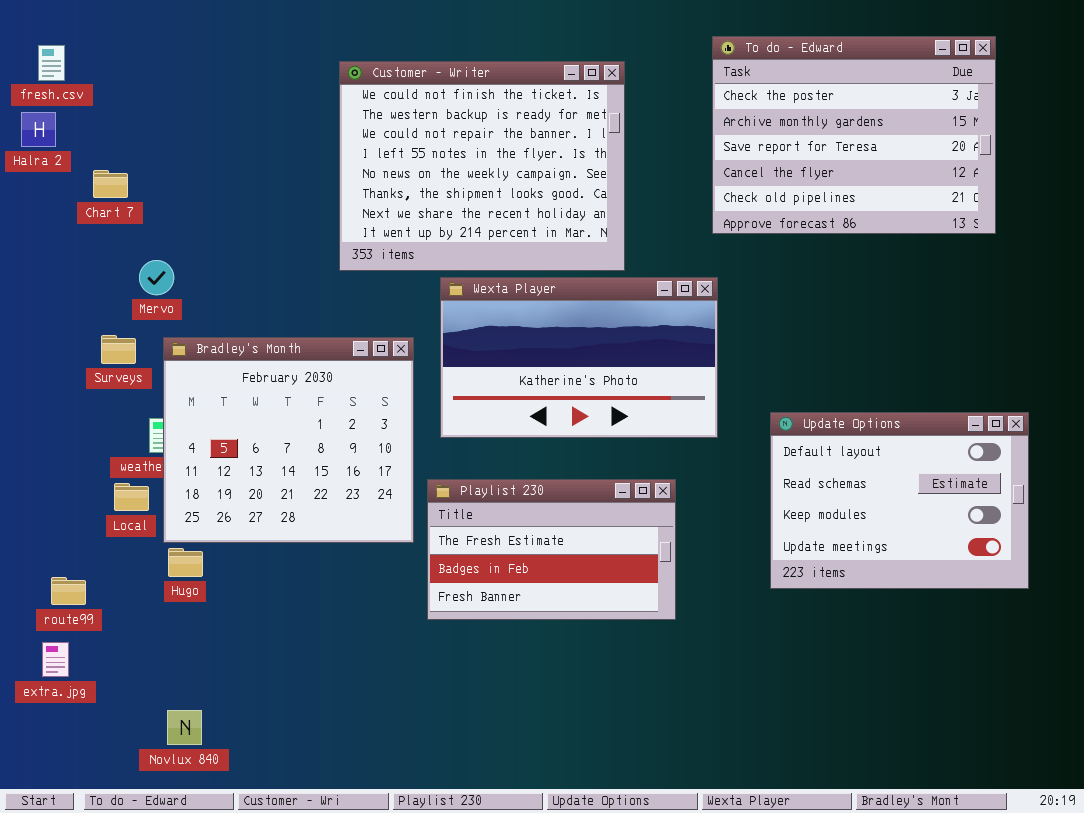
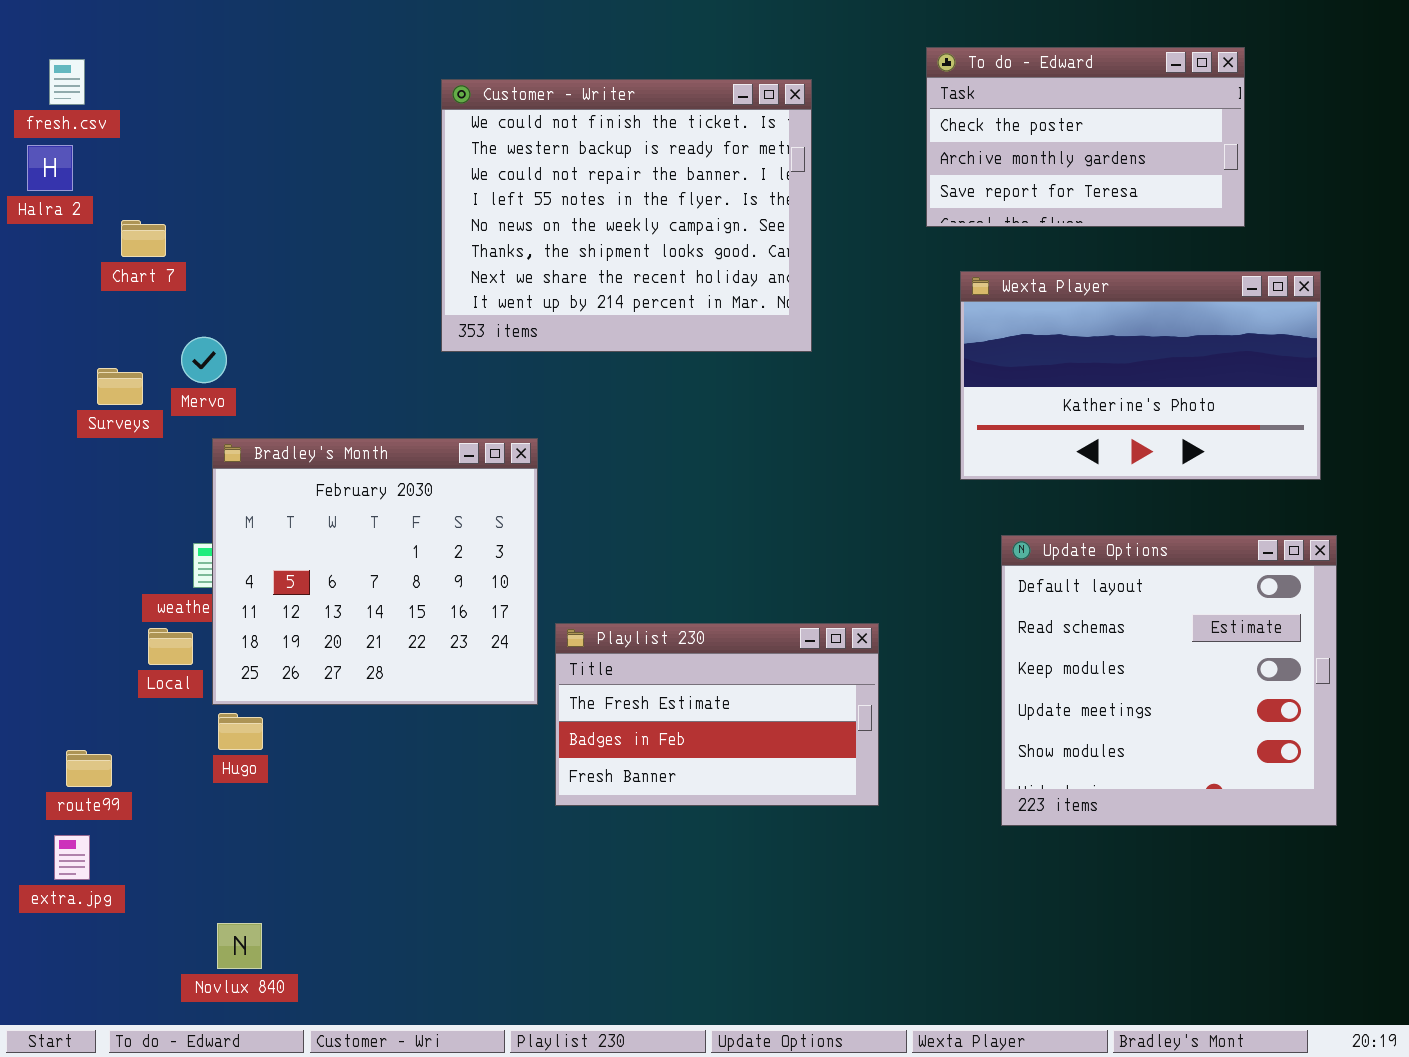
To do - Edward: [712,36,996,234] -> [926,47,1245,227], resized
Wexta Player: [440,277,718,438] -> [960,271,1321,480], moved
Surveys: [101,335,136,364] -> [97,368,143,405], moved
Update Options: [770,412,1029,589] -> [1001,535,1337,826], resized

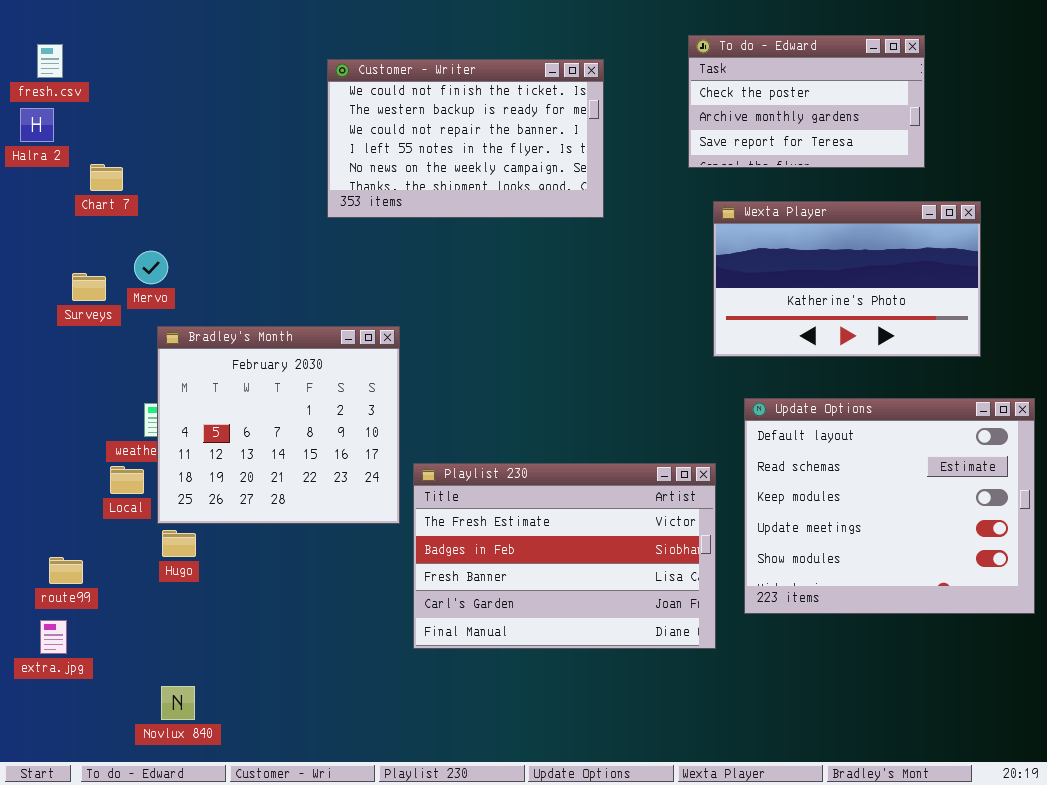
Customer - Writer: [441,79,812,352] -> [327,59,604,218], resized
Update Options: [1001,535,1337,826] -> [744,398,1035,614], resized
Playlist 230: [555,623,879,806] -> [413,463,716,649], resized

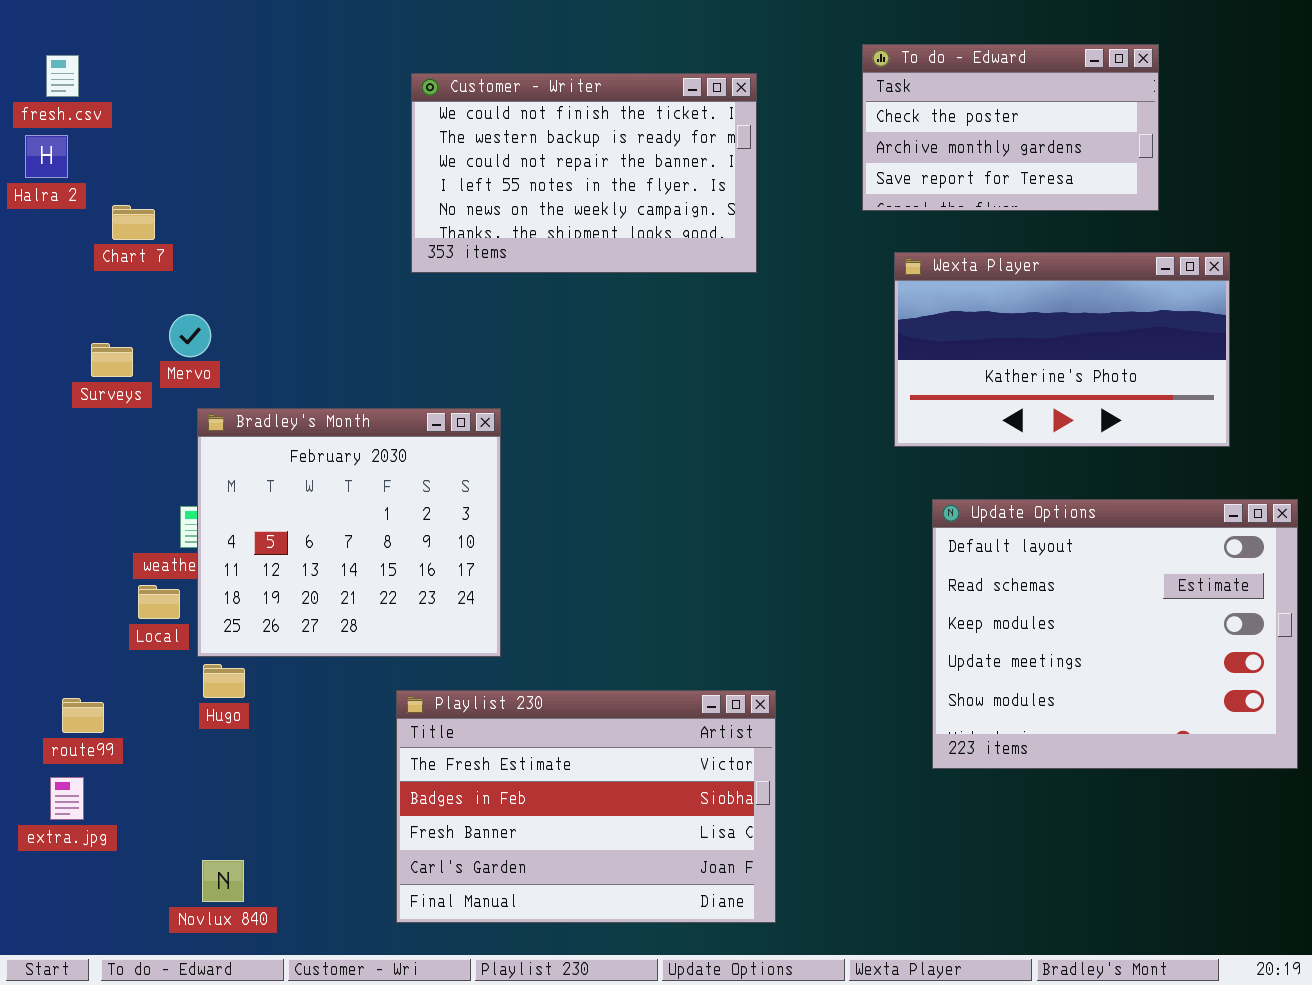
Playlist 230: [413,463,716,649] -> [396,690,776,923], moved

